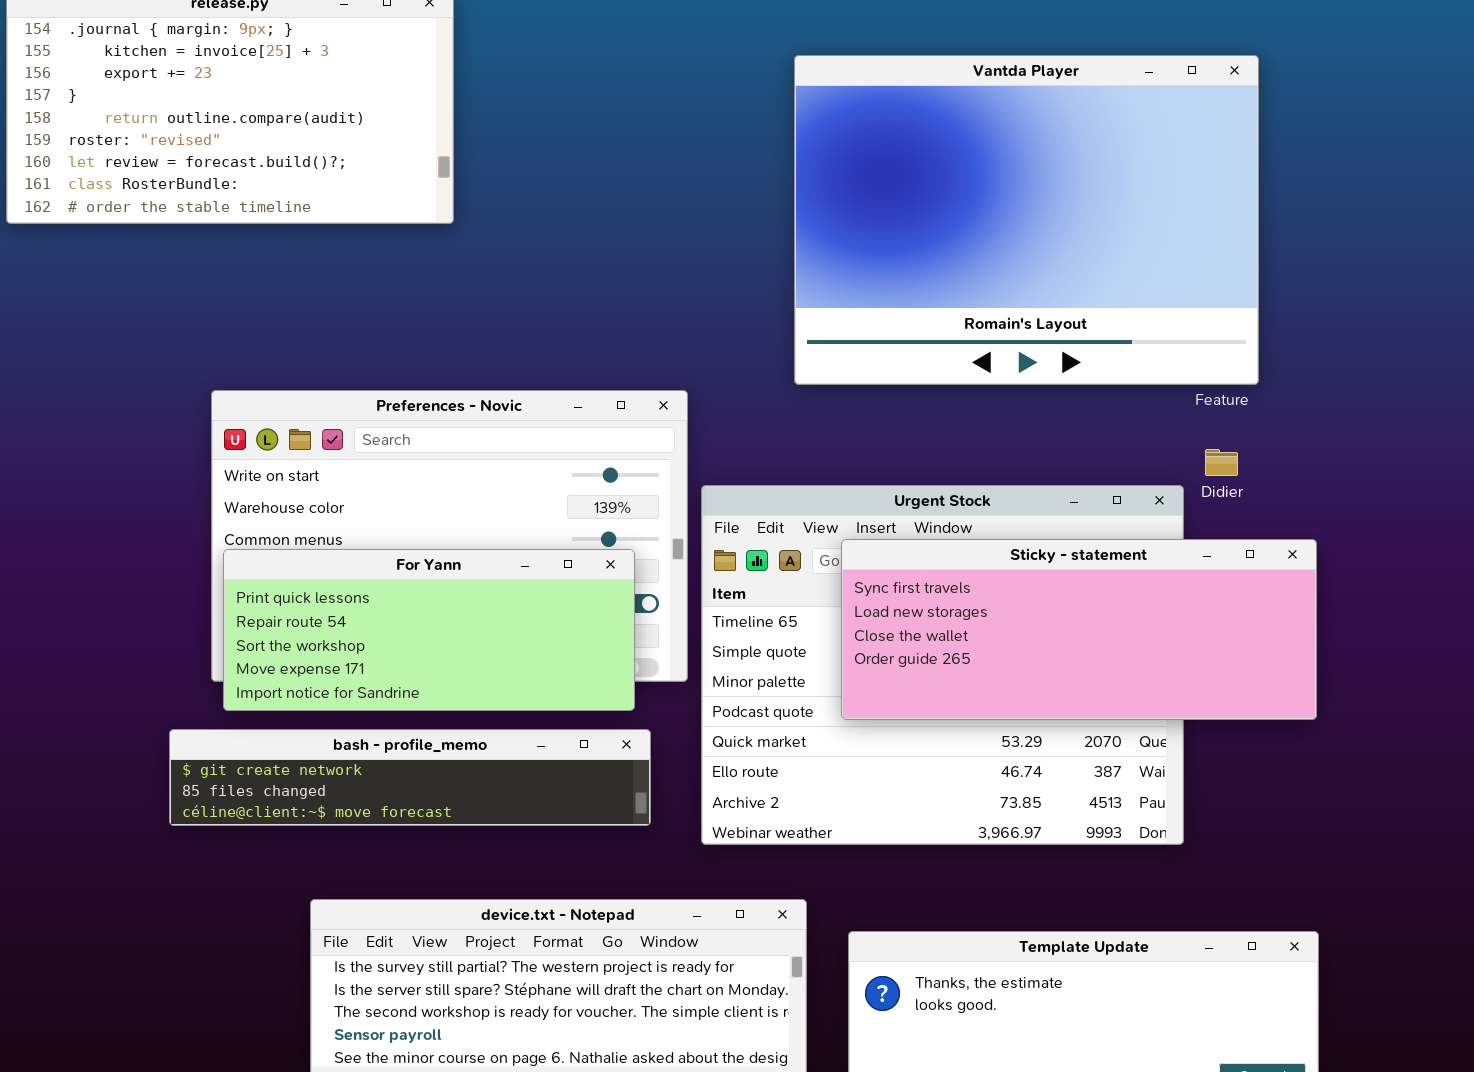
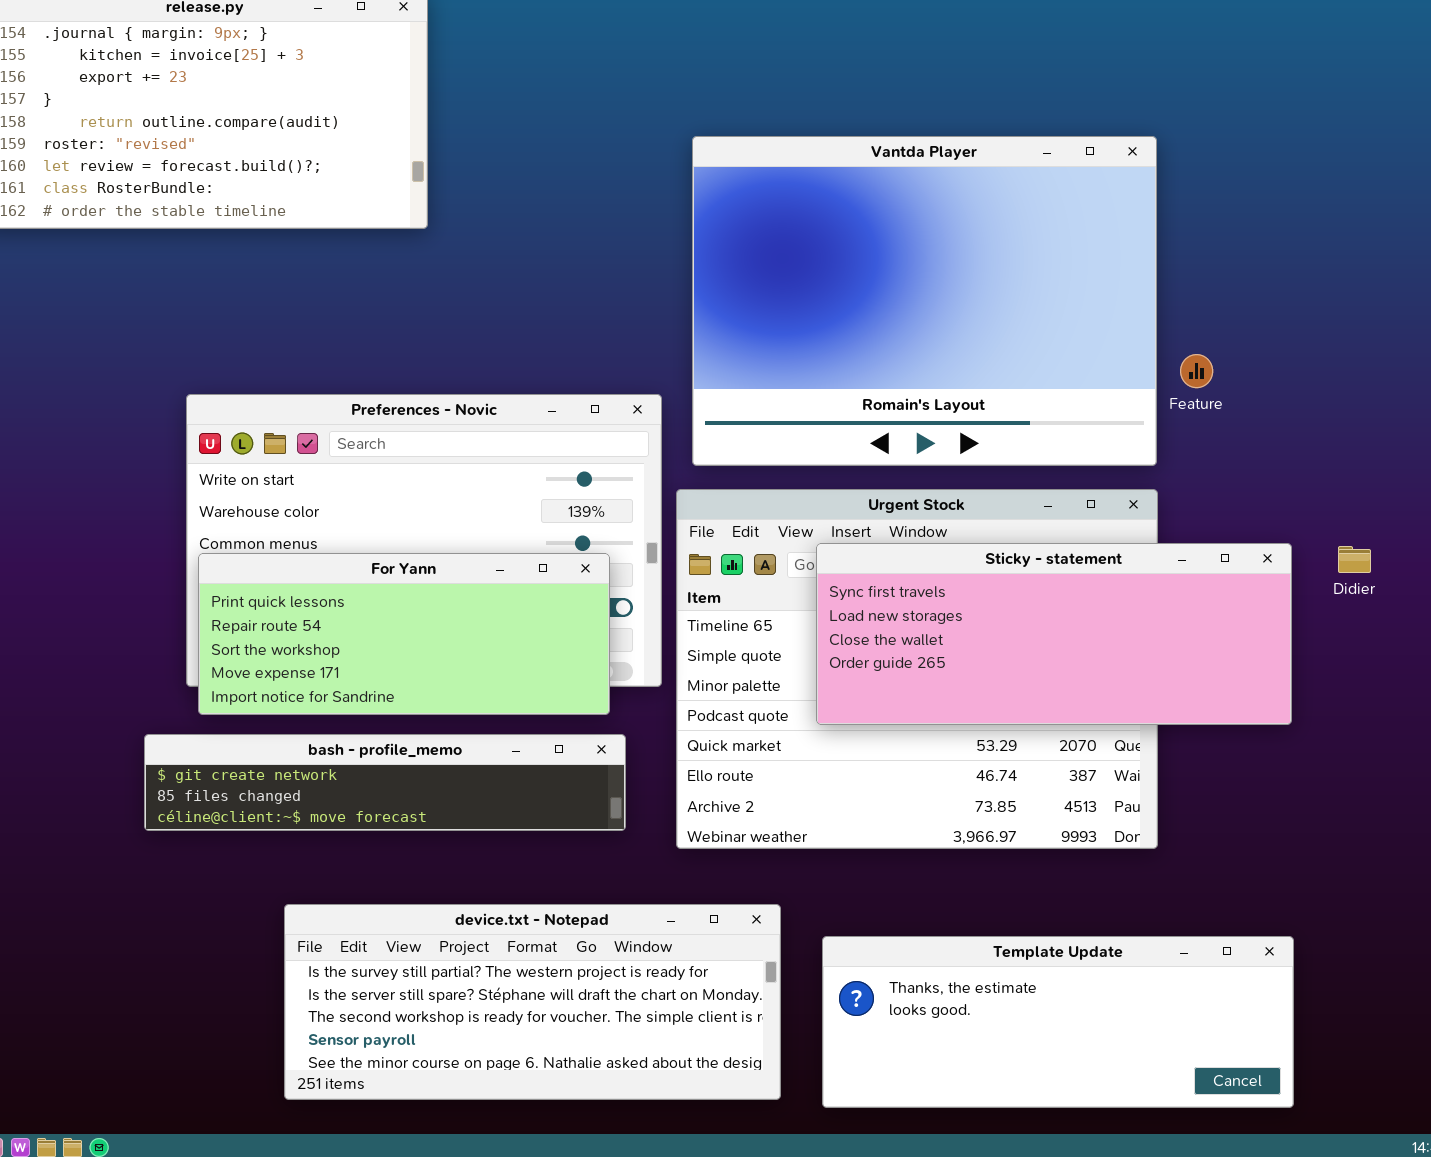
Vantda Player: [794,55,1259,385] -> [692,136,1157,466], moved
Didier: [1205,449,1238,476] -> [1338,546,1371,573], moved

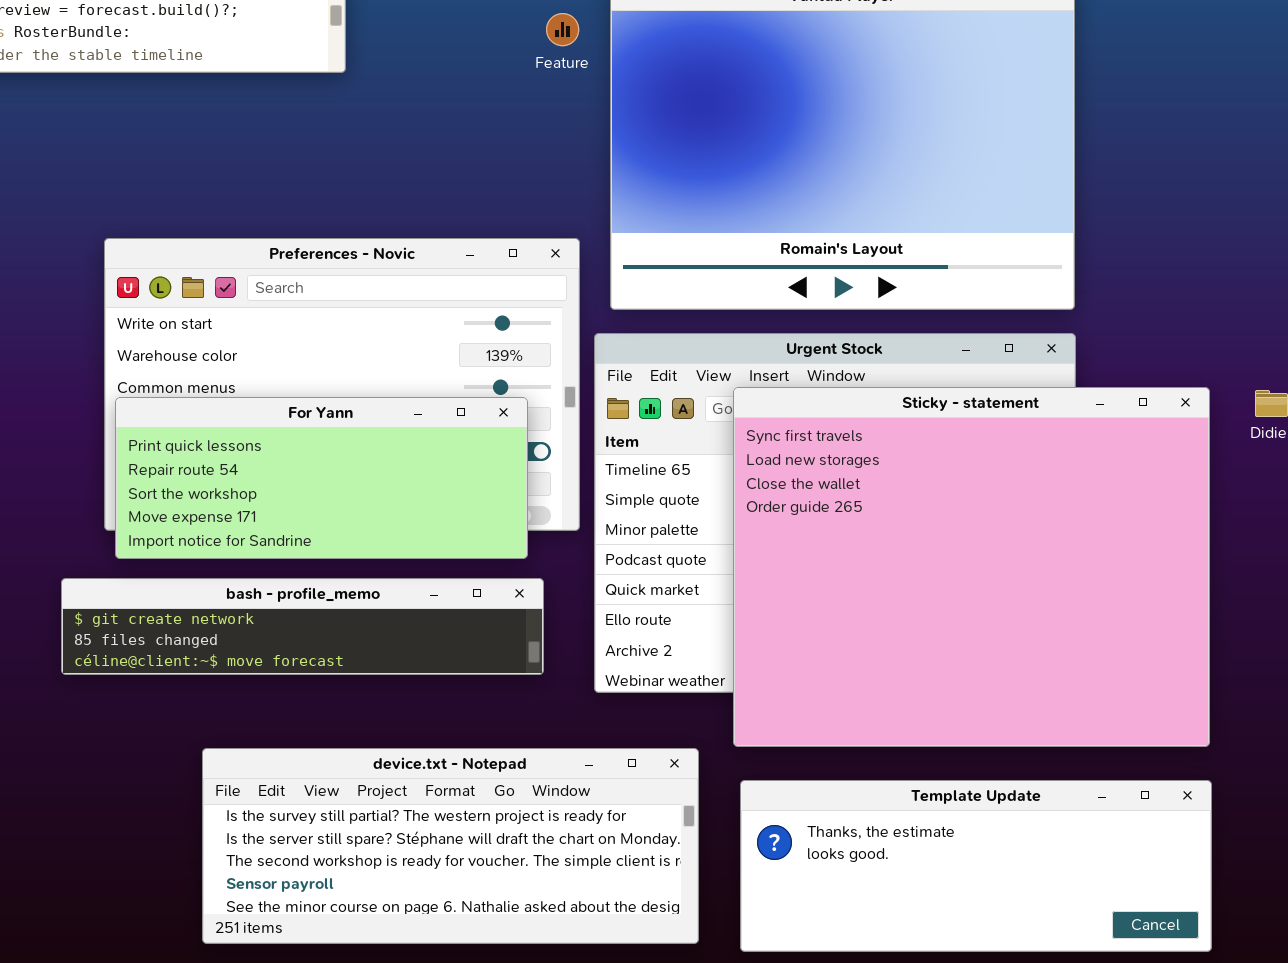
Feature: [1180,354,1213,388] -> [546,13,579,46], moved
Sticky - statement: [816,543,1292,725] -> [733,387,1210,747], resized

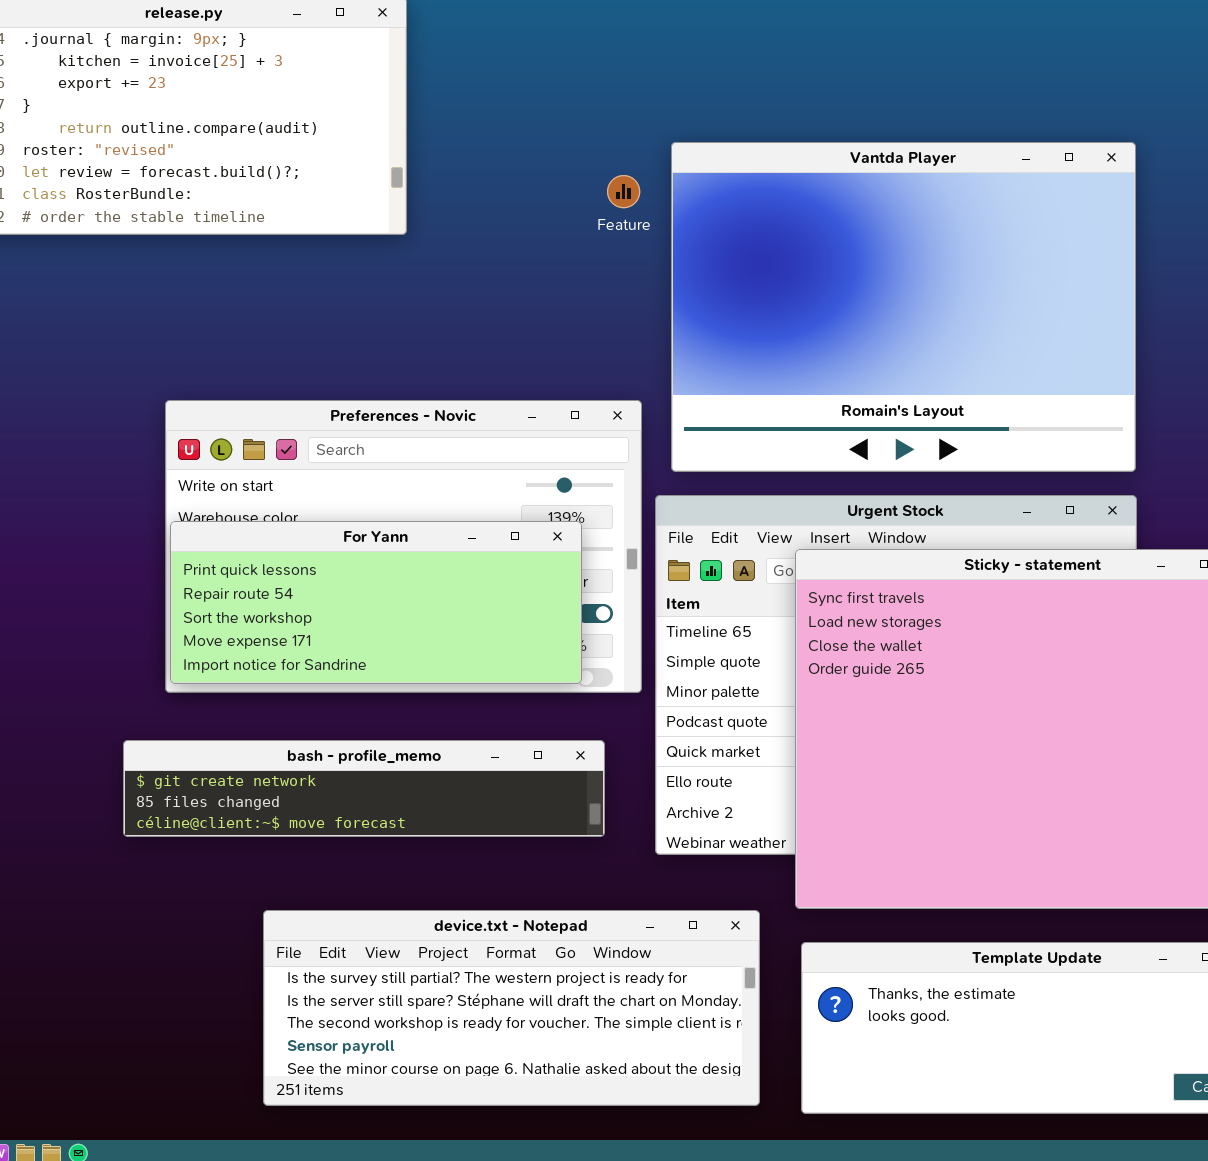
For Yann: [115,397,528,559] -> [170,521,582,684], moved

